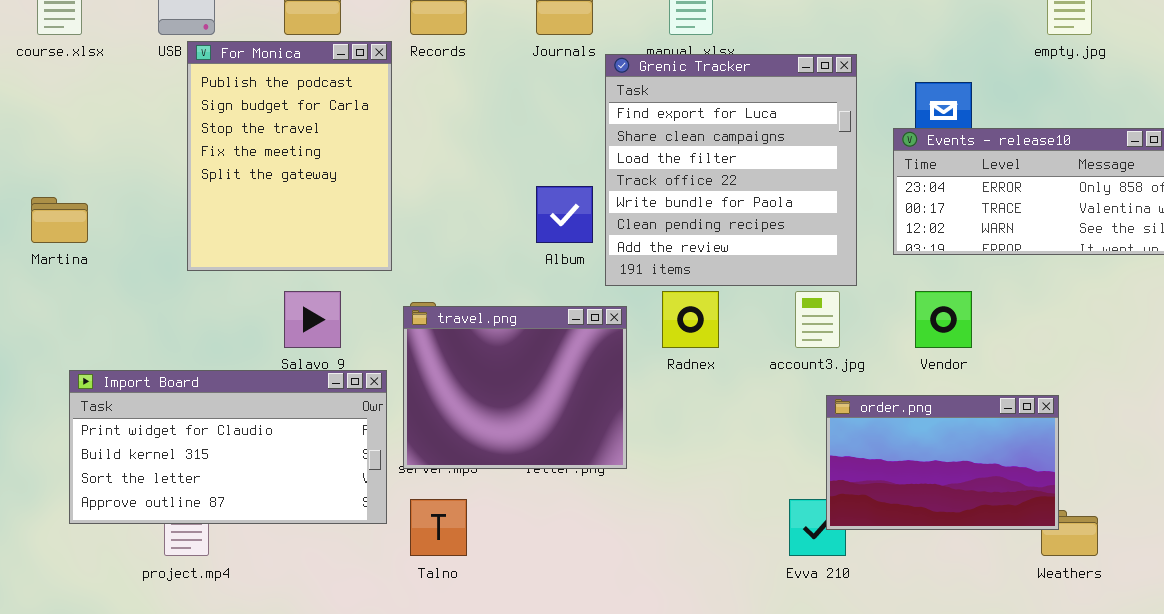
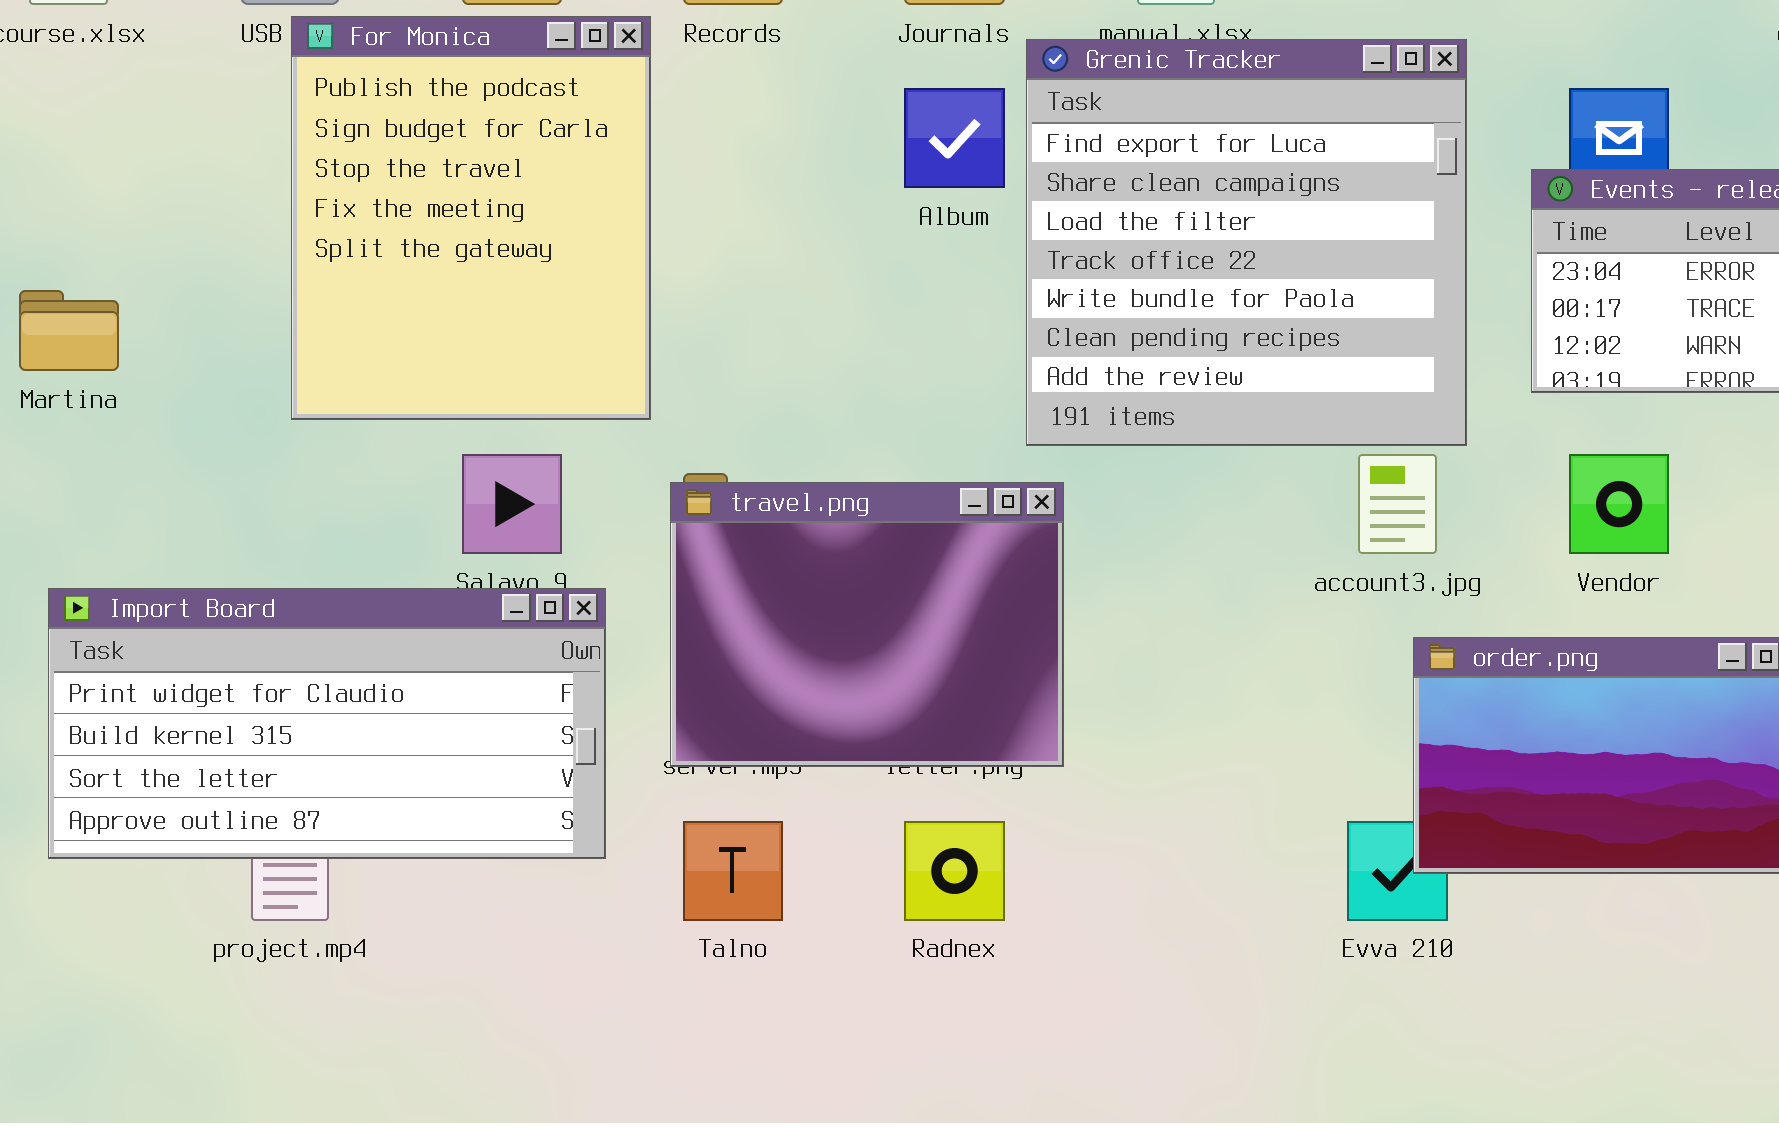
Album: [536,186,593,243] -> [904,88,1005,188], moved
Radnex: [662,291,719,348] -> [904,821,1005,921], moved
Import Board: [69,370,387,524] -> [48,588,606,859], moved

